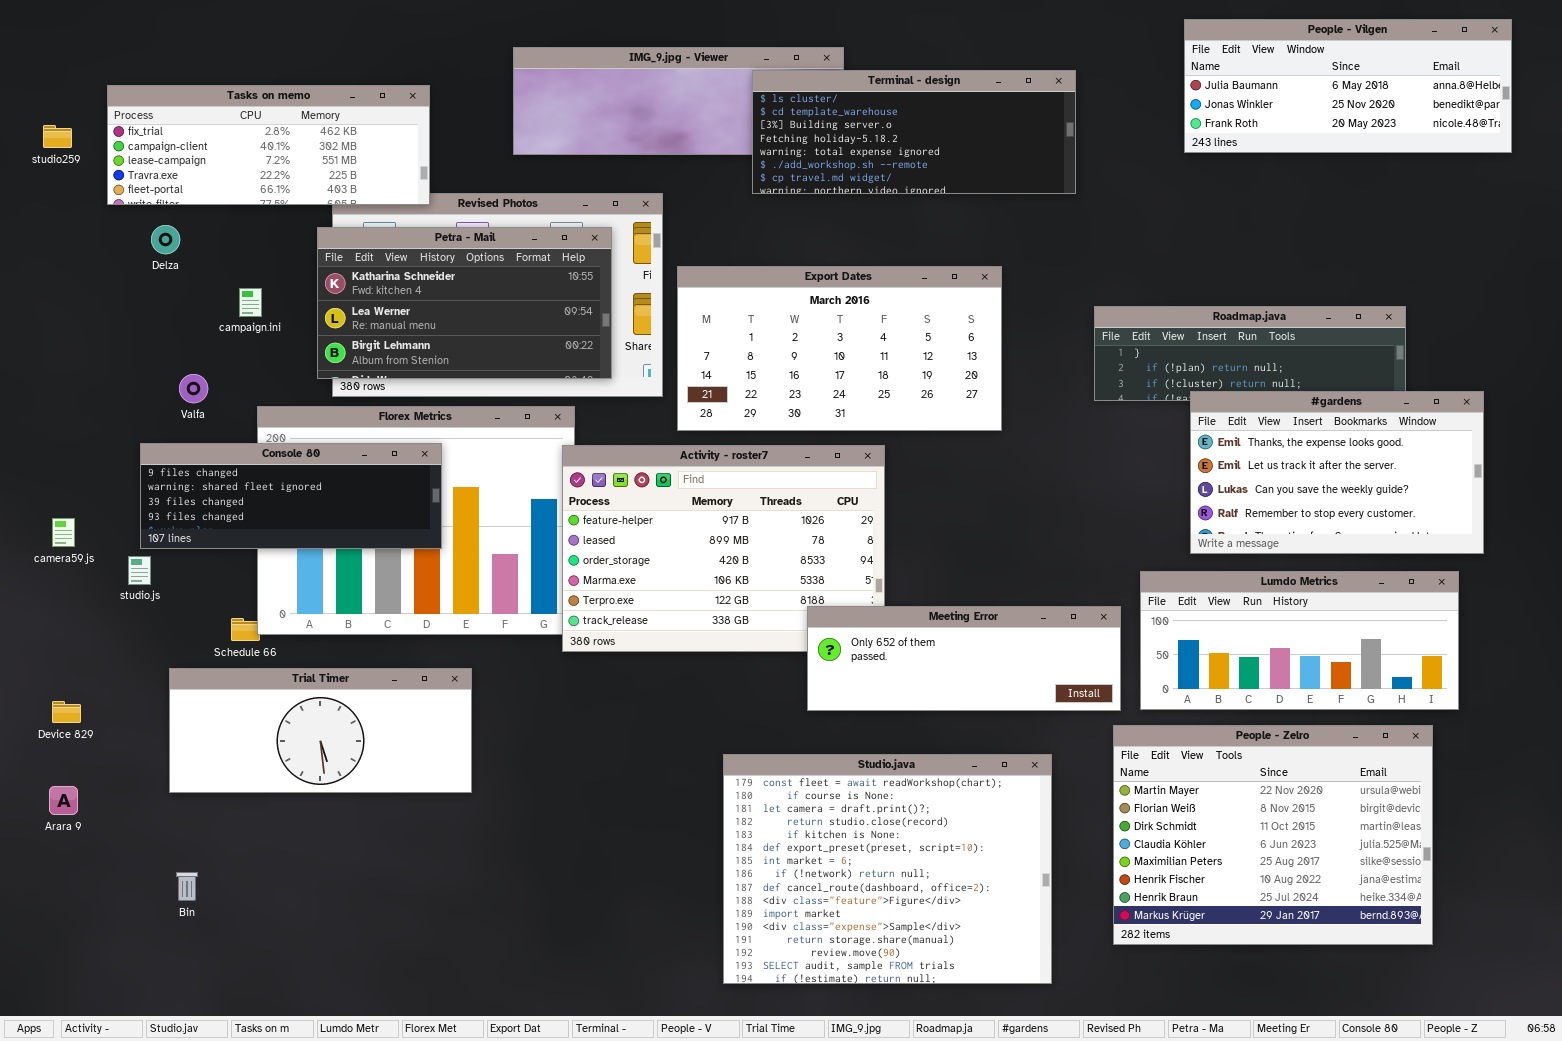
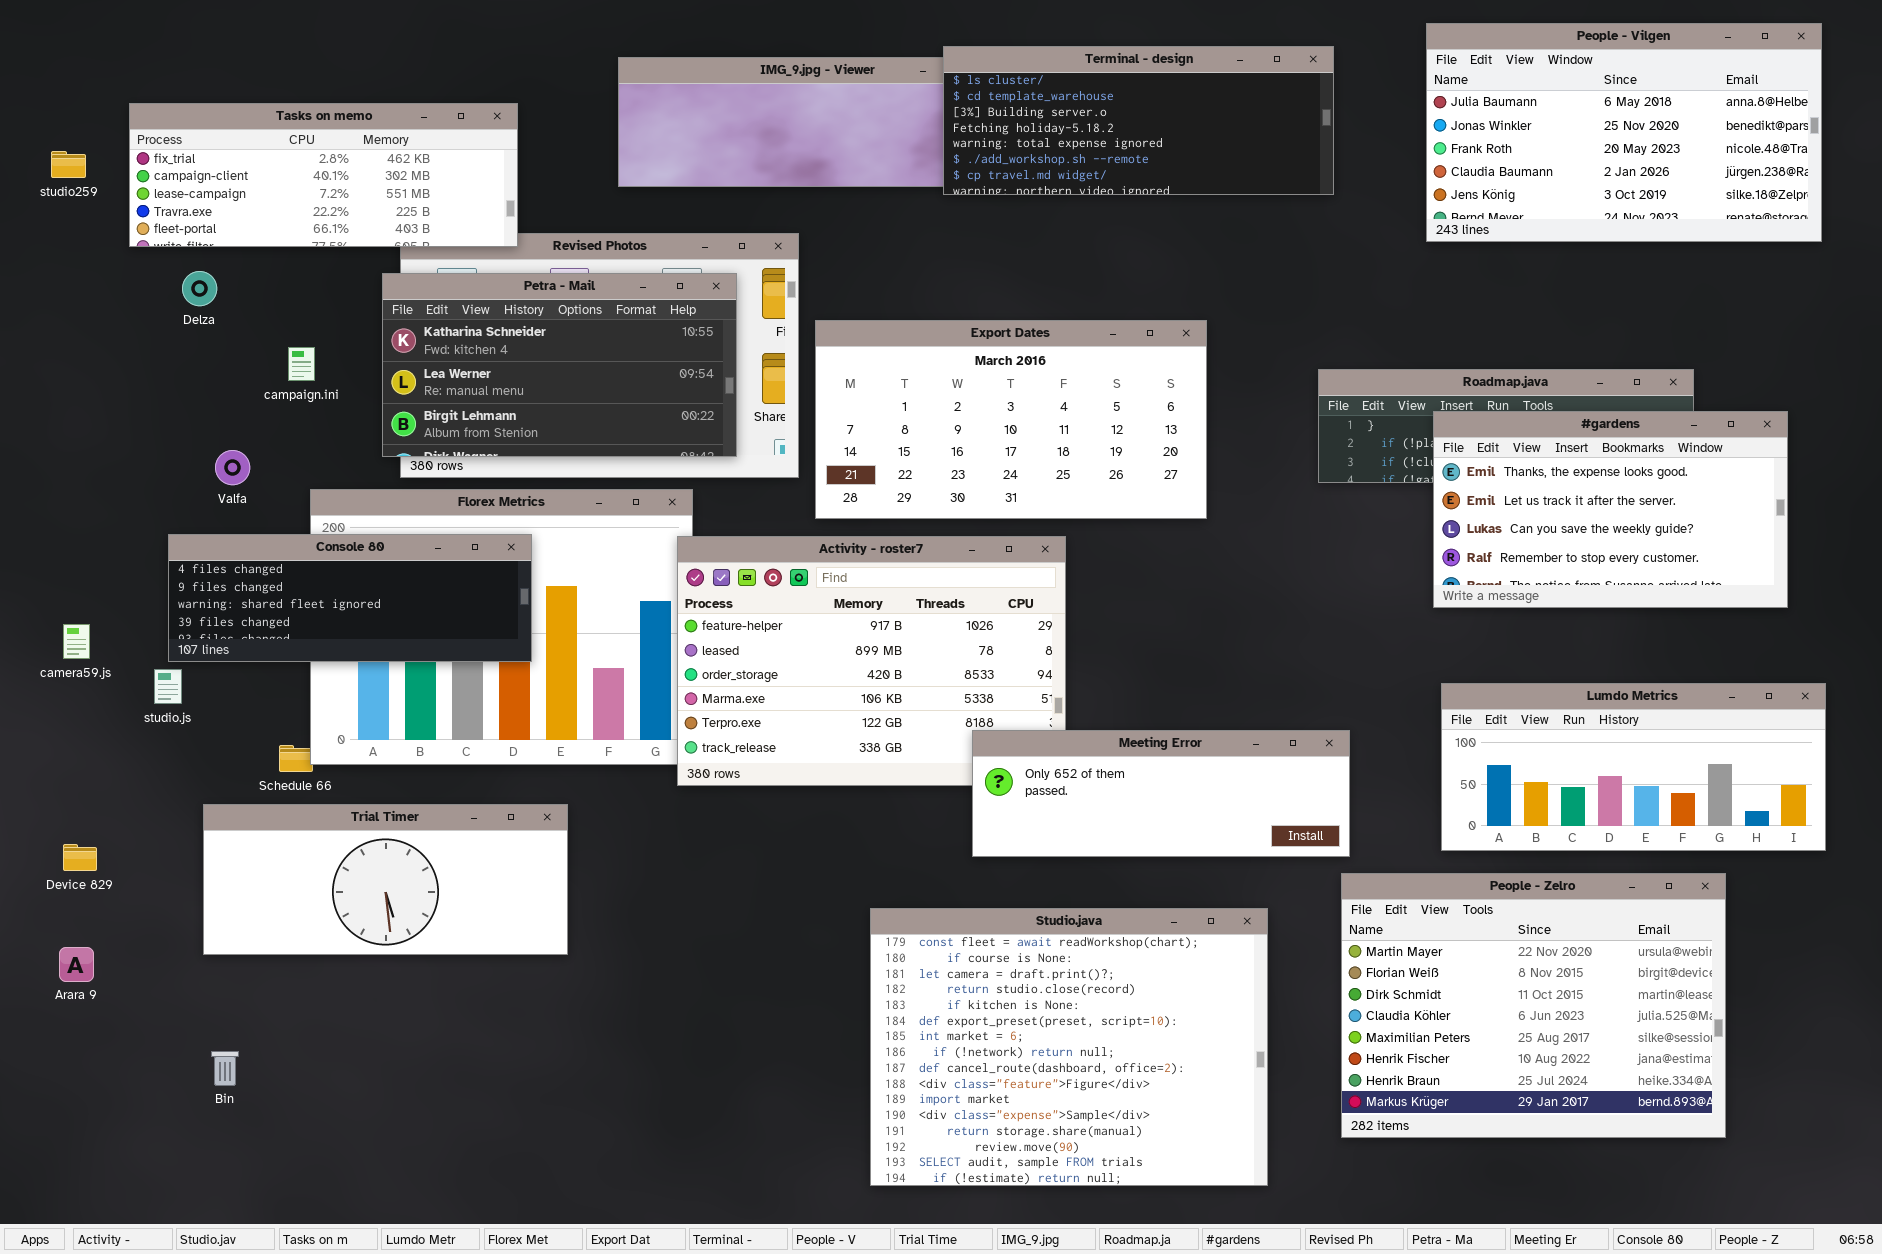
People - Vilgen: [1184,19,1512,153] -> [1426,23,1822,242], resized
Terminal - design: [752,70,1076,194] -> [943,46,1334,195], moved
#gardens: [1190,391,1484,554] -> [1433,411,1788,608], moved
Console 80: [140,443,442,549] -> [168,534,532,662], scrolled up 1 row
Lumdo Metrics: [1140,571,1459,710] -> [1441,683,1826,851], moved

